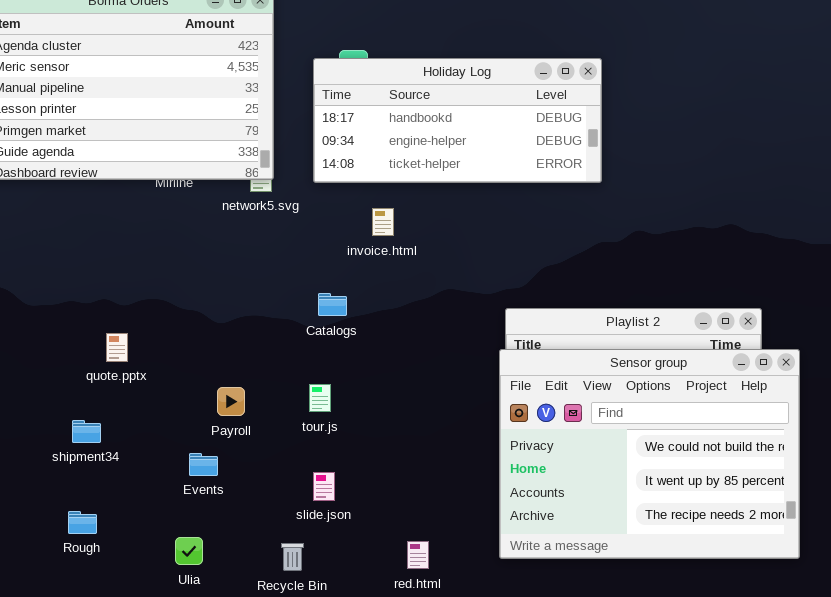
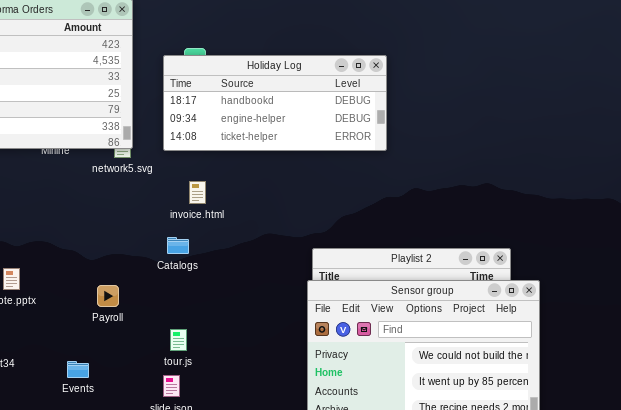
invoice.html: [372,208,394,236] -> [189,181,206,204], moved
tour.js: [309,384,331,412] -> [170,329,187,351], moved
Payroll: [217,387,245,416] -> [97,285,119,307], moved

